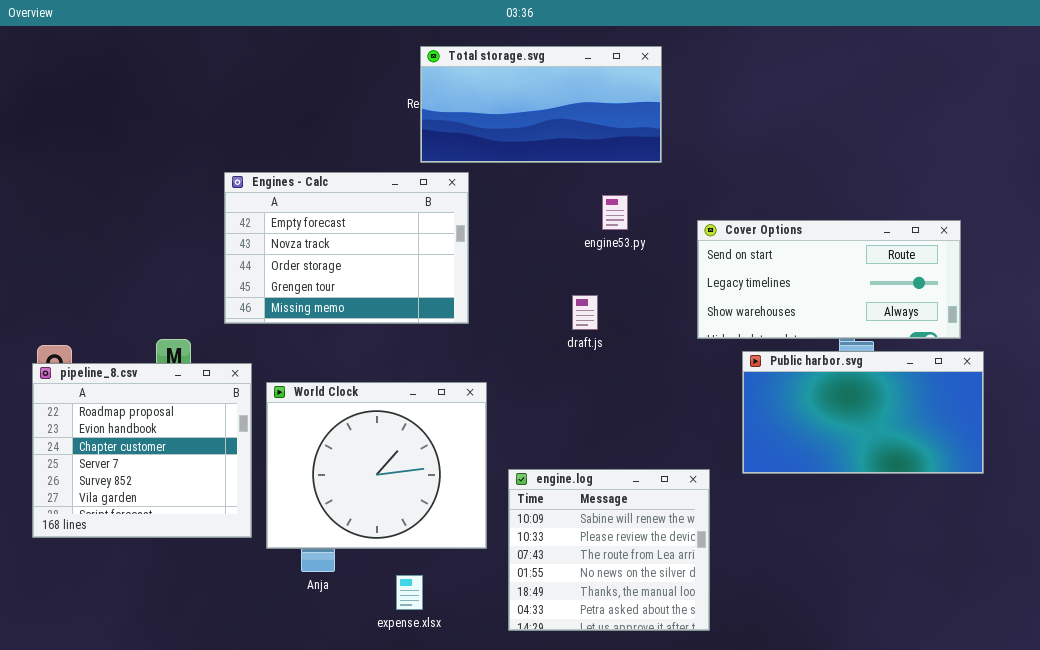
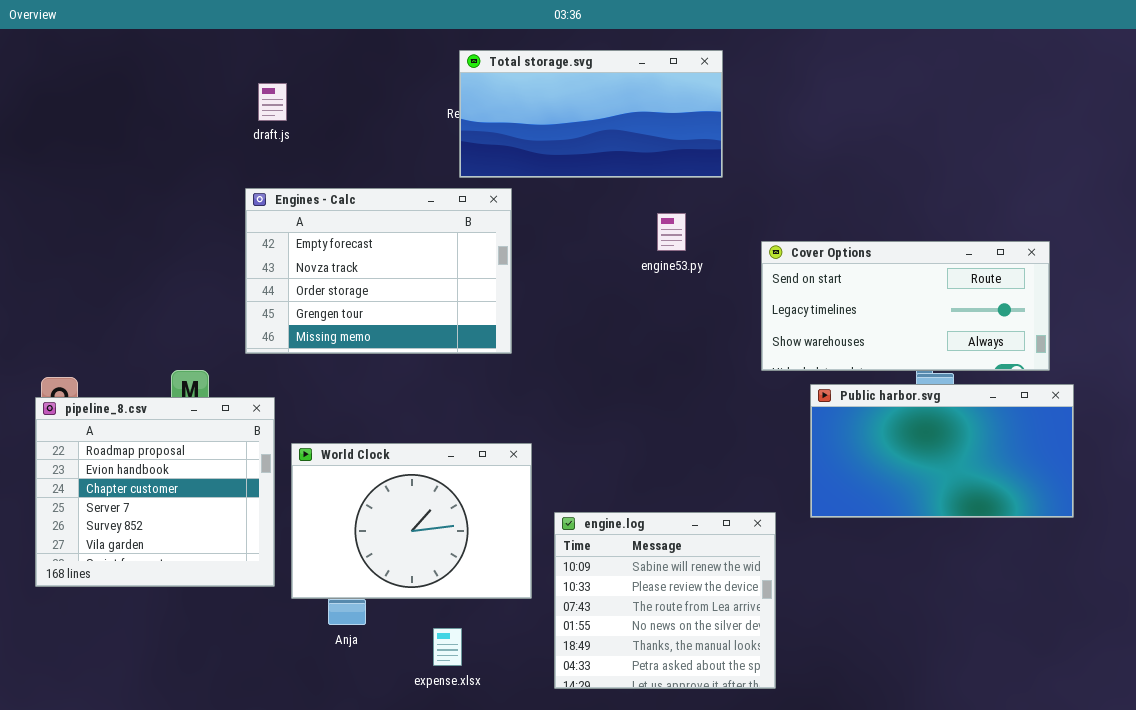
draft.js: [572,295,598,330] -> [258,83,287,121], moved
World Clock: [266,382,487,549] -> [291,443,532,599], resized

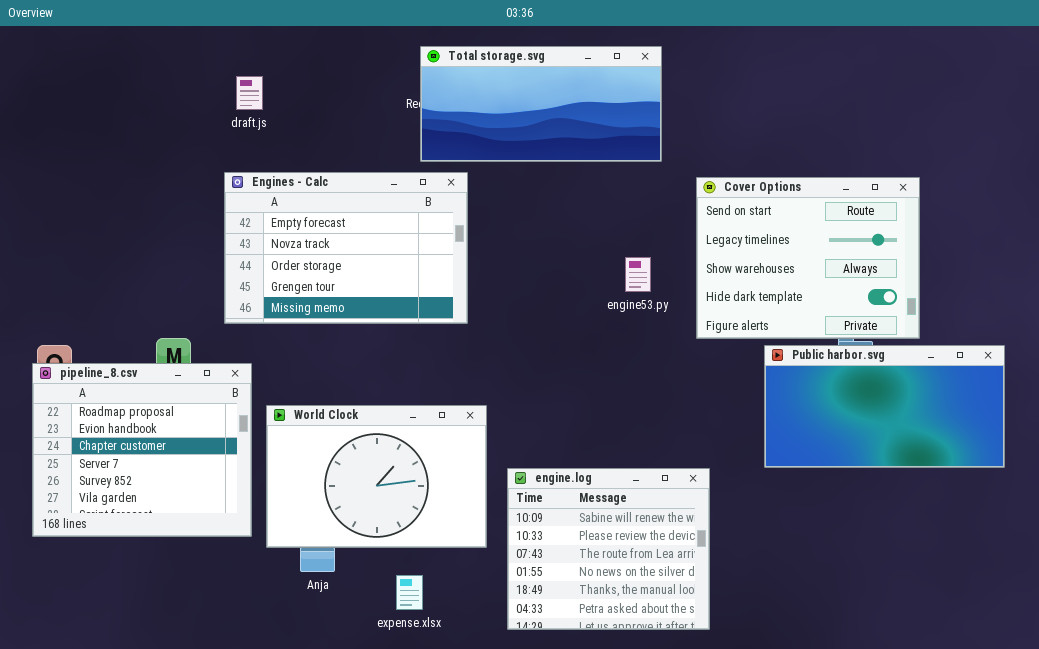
engine53.py: [657,213,686,251] -> [625,257,651,292], moved
Cover Options: [761,241,1050,371] -> [696,177,920,339], resized
Public harbor.svg: [810,384,1074,518] -> [764,345,1005,468], moved

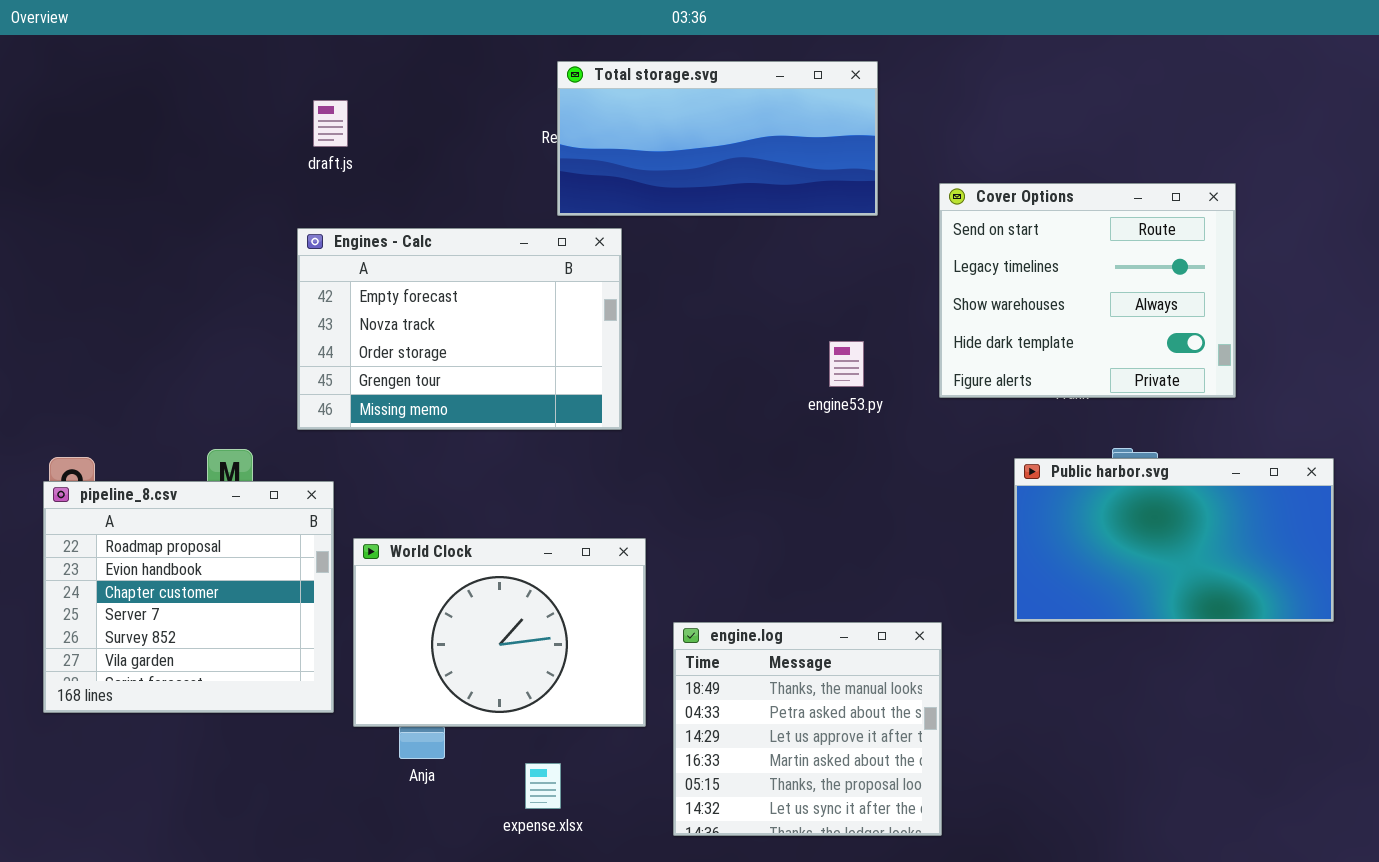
Cover Options: [696,177,920,339] -> [939,183,1236,398], moved
engine.log: [507,468,710,630] -> [673,622,942,836], scrolled down 4 rows

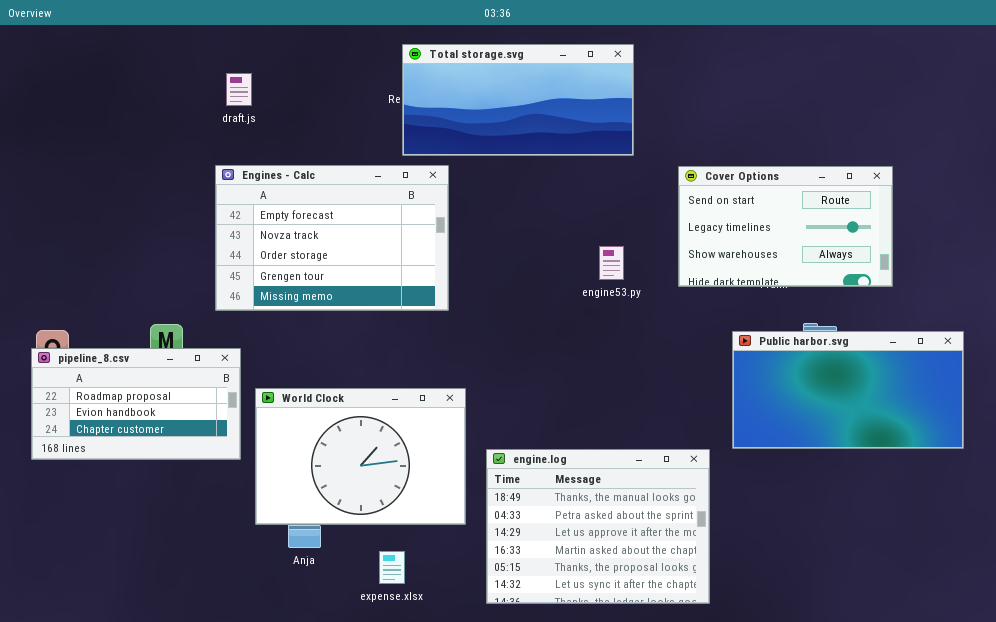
Cover Options: [939,183,1236,398] -> [678,166,893,287], resized
pipeline_8.csv: [43,481,334,713] -> [31,348,241,460], resized
engine.log: [673,622,942,836] -> [486,449,710,604], resized

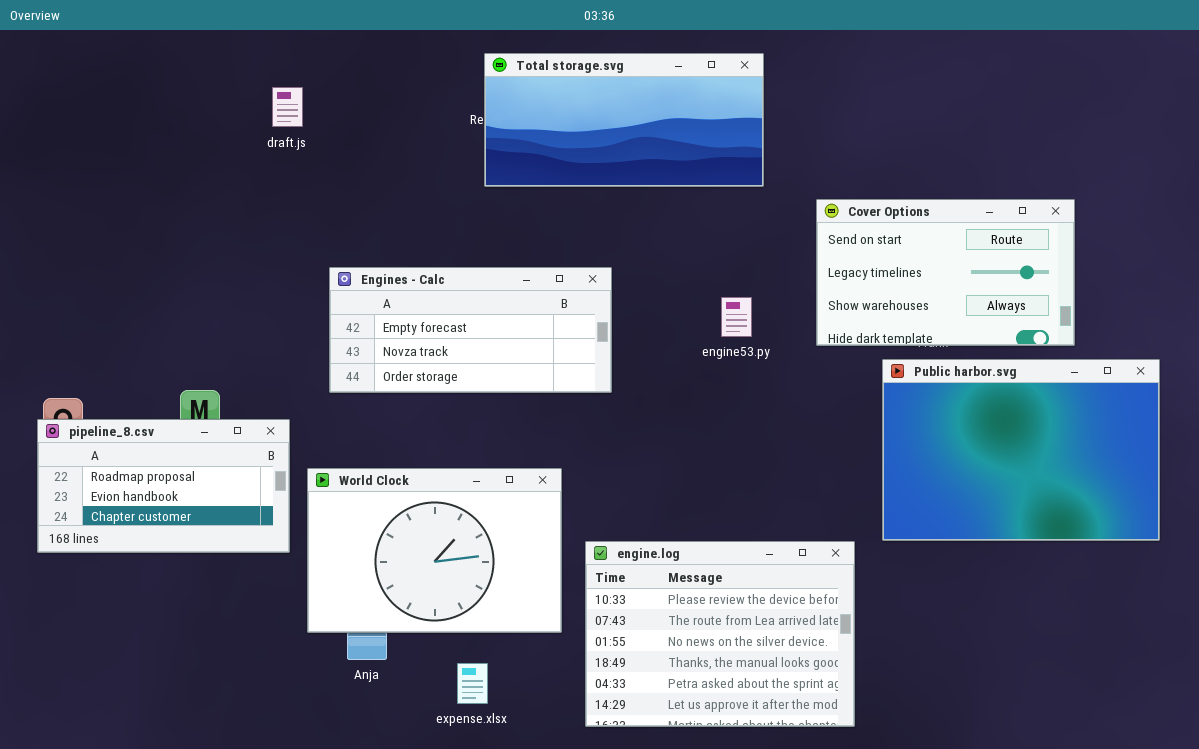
Engines - Calc: [215,165,449,311] -> [329,267,612,393], moved, resized
Public harbor.svg: [732,331,964,449] -> [882,359,1160,541], resized
engine.log: [486,449,710,604] -> [585,541,855,727], scrolled up 3 rows

